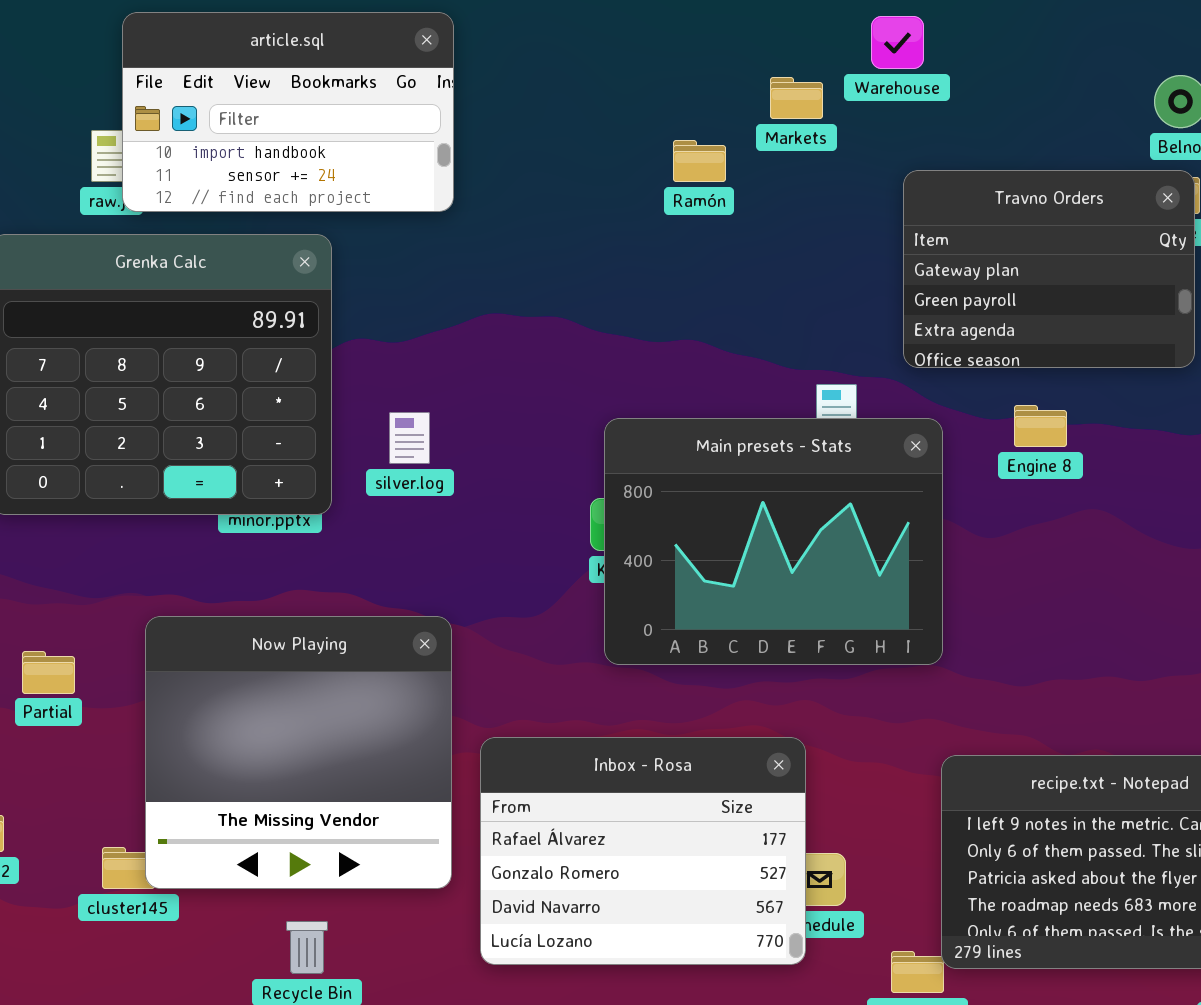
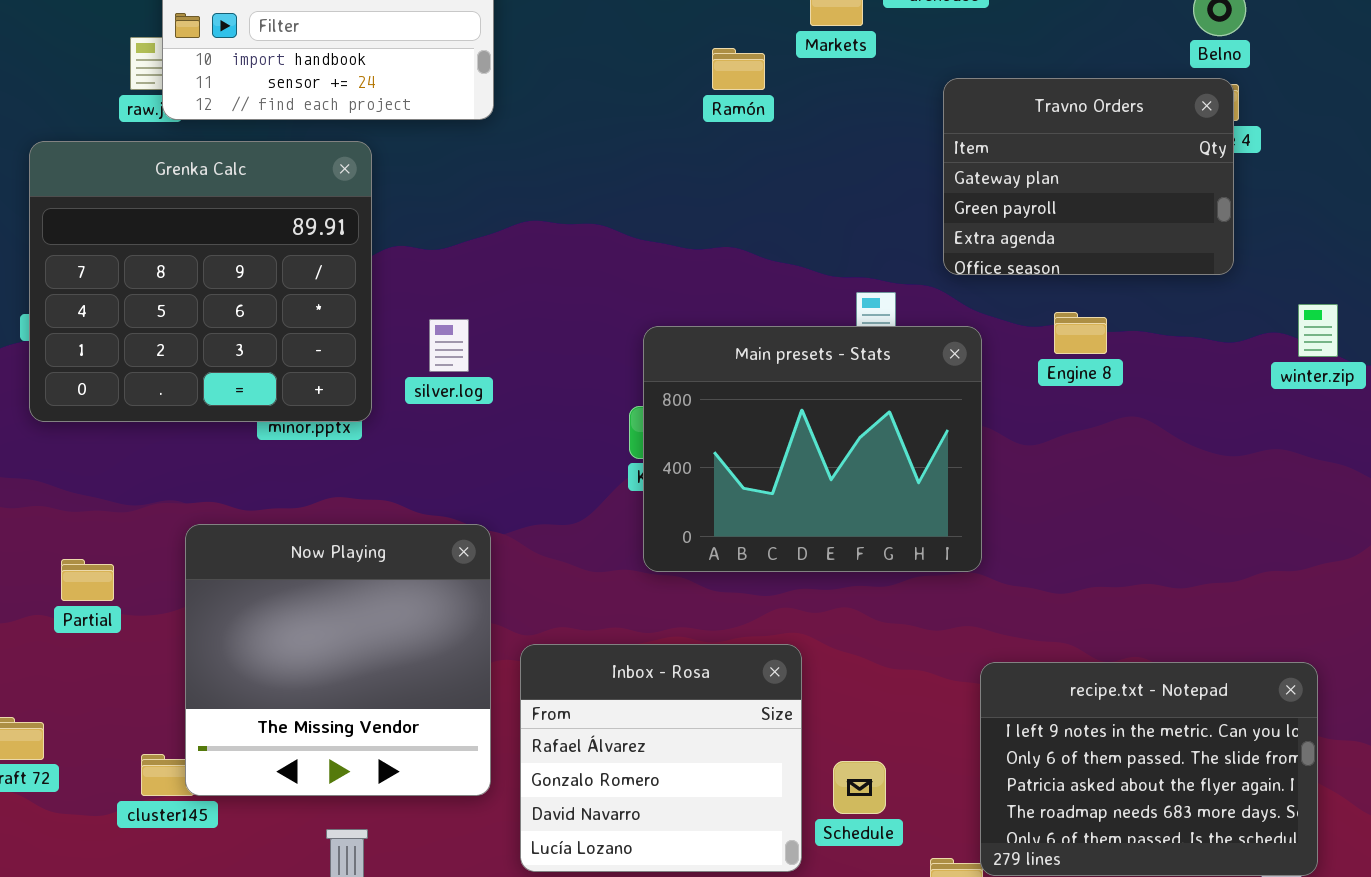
Inbox - Rosa: [480,737,806,965] -> [520,644,802,872], resized

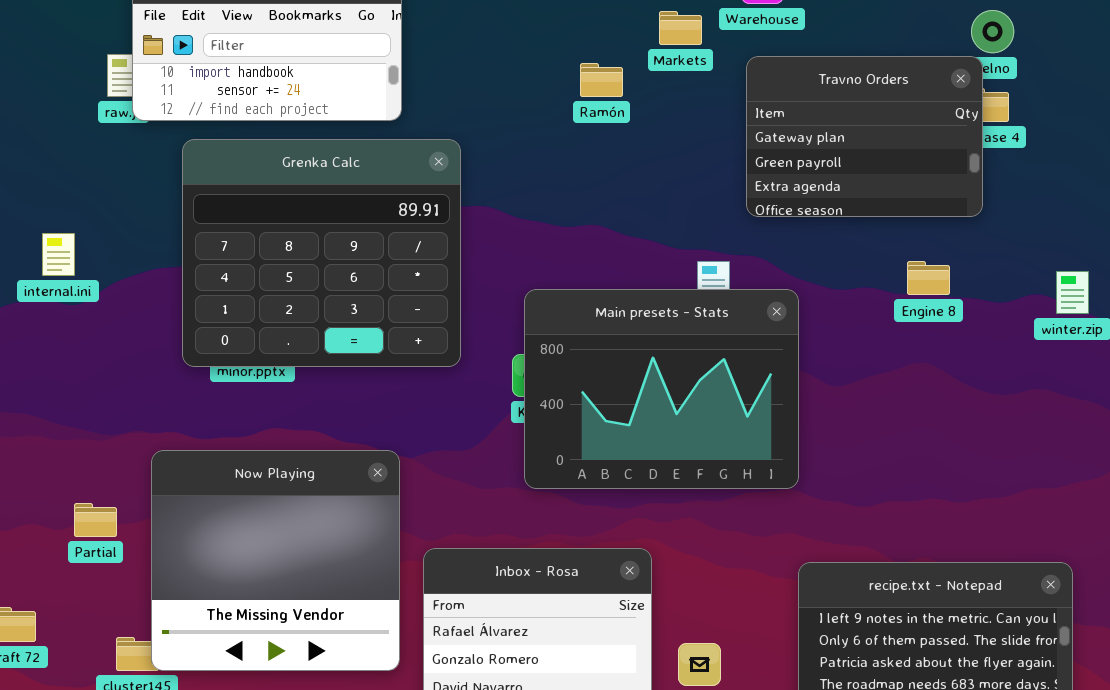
Travno Orders: [943,78,1234,275] -> [746,56,983,217], moved
Grenka Calc: [29,141,372,422] -> [182,139,461,367], moved
Engine 8: [1054,312,1107,354] -> [907,261,950,295], moved
Partial: [61,559,114,601] -> [74,503,117,537], moved

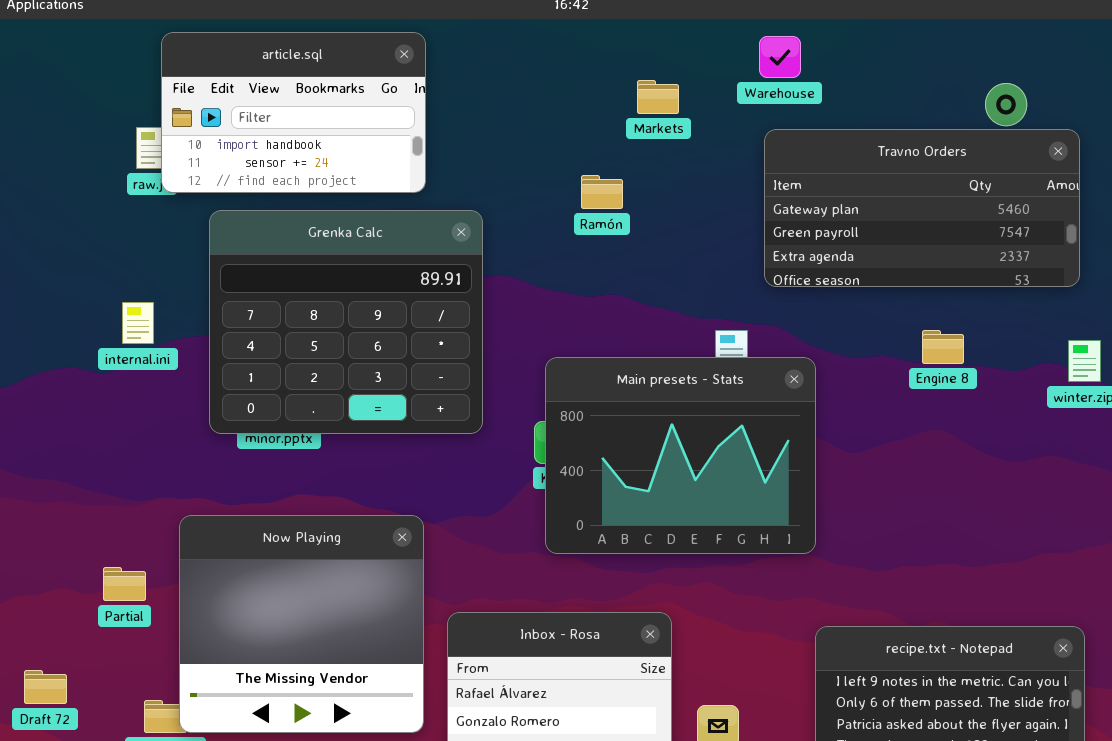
Markets: [659,11,702,45] -> [637,80,679,114], moved
Travno Orders: [746,56,983,217] -> [764,129,1080,287], resized
Ramón: [580,63,623,97] -> [581,175,623,209], moved
internal.ini: [42,233,75,276] -> [122,302,154,344], moved

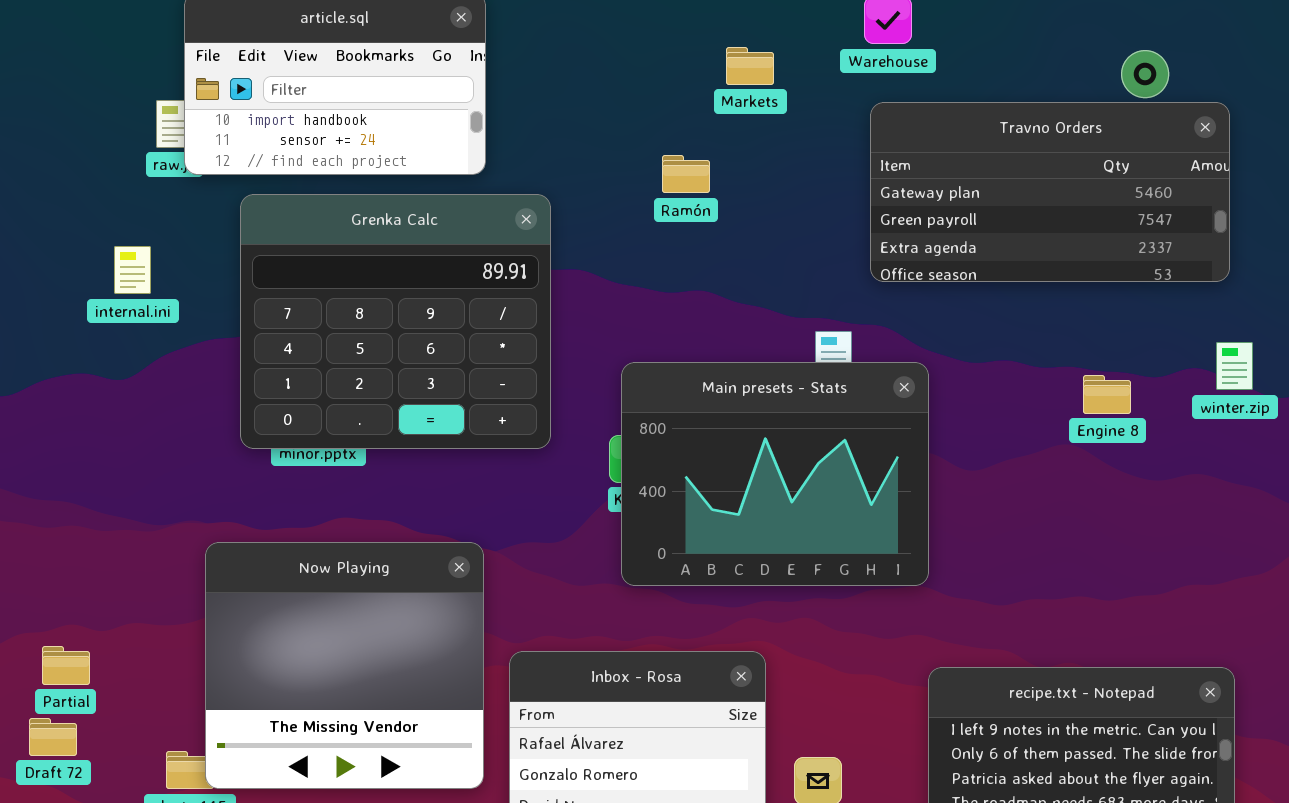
internal.ini: [122,302,154,344] -> [114,246,151,294], moved
Engine 8: [922,330,964,364] -> [1083,375,1131,414], moved
Partial: [103,567,146,601] -> [42,646,90,685], moved

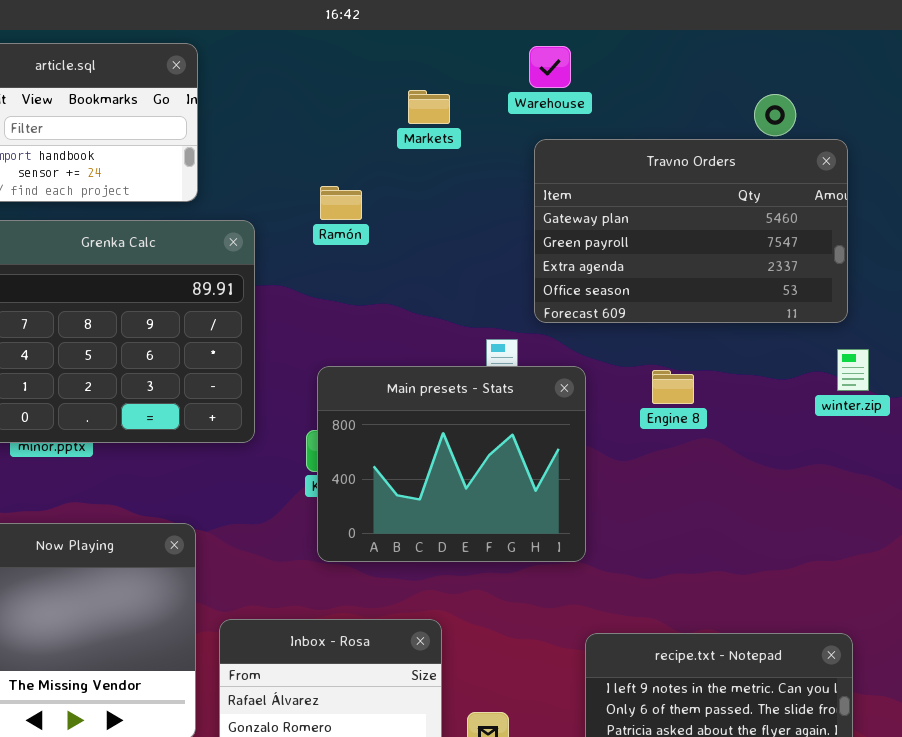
Travno Orders: [870,102,1230,282] -> [534,139,848,323], resized
Ramón: [662,155,710,193] -> [320,186,362,220], moved
Engine 8: [1083,375,1131,414] -> [652,370,694,404], moved

